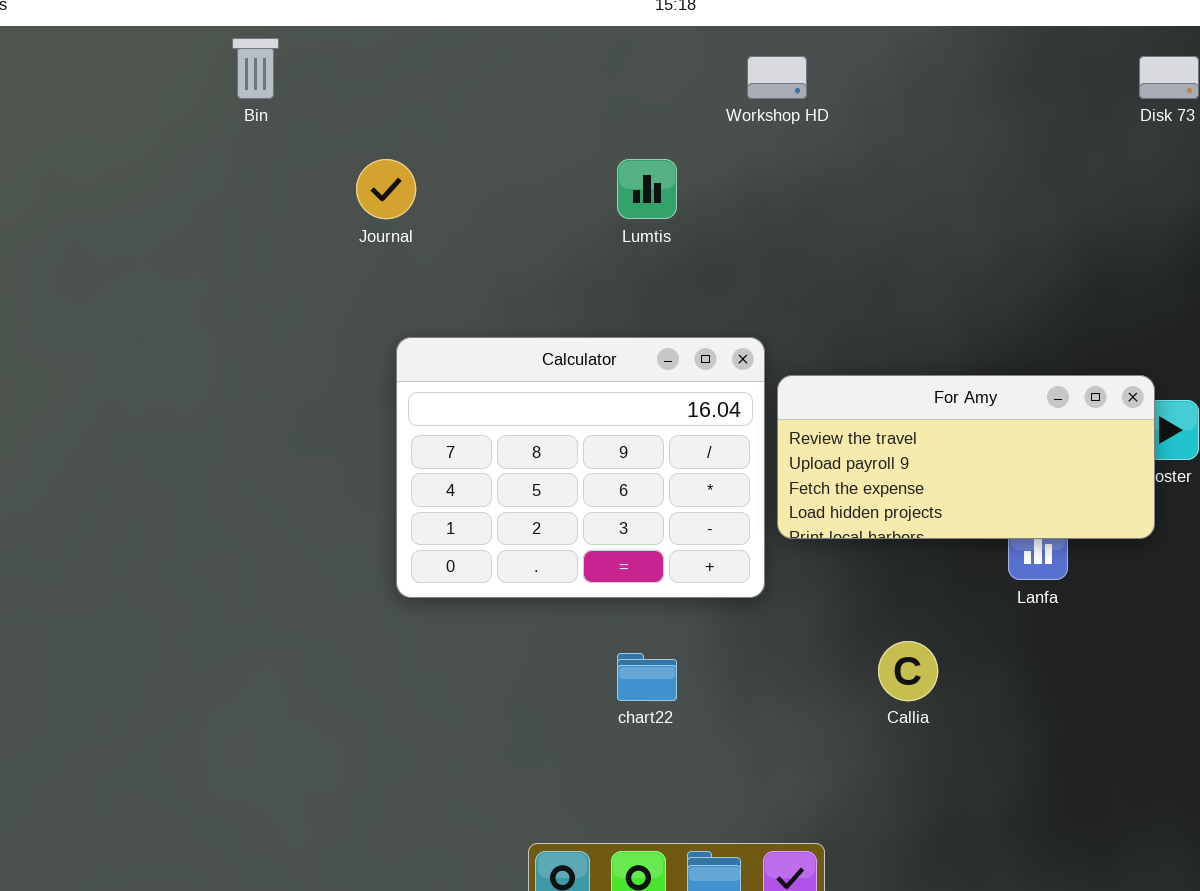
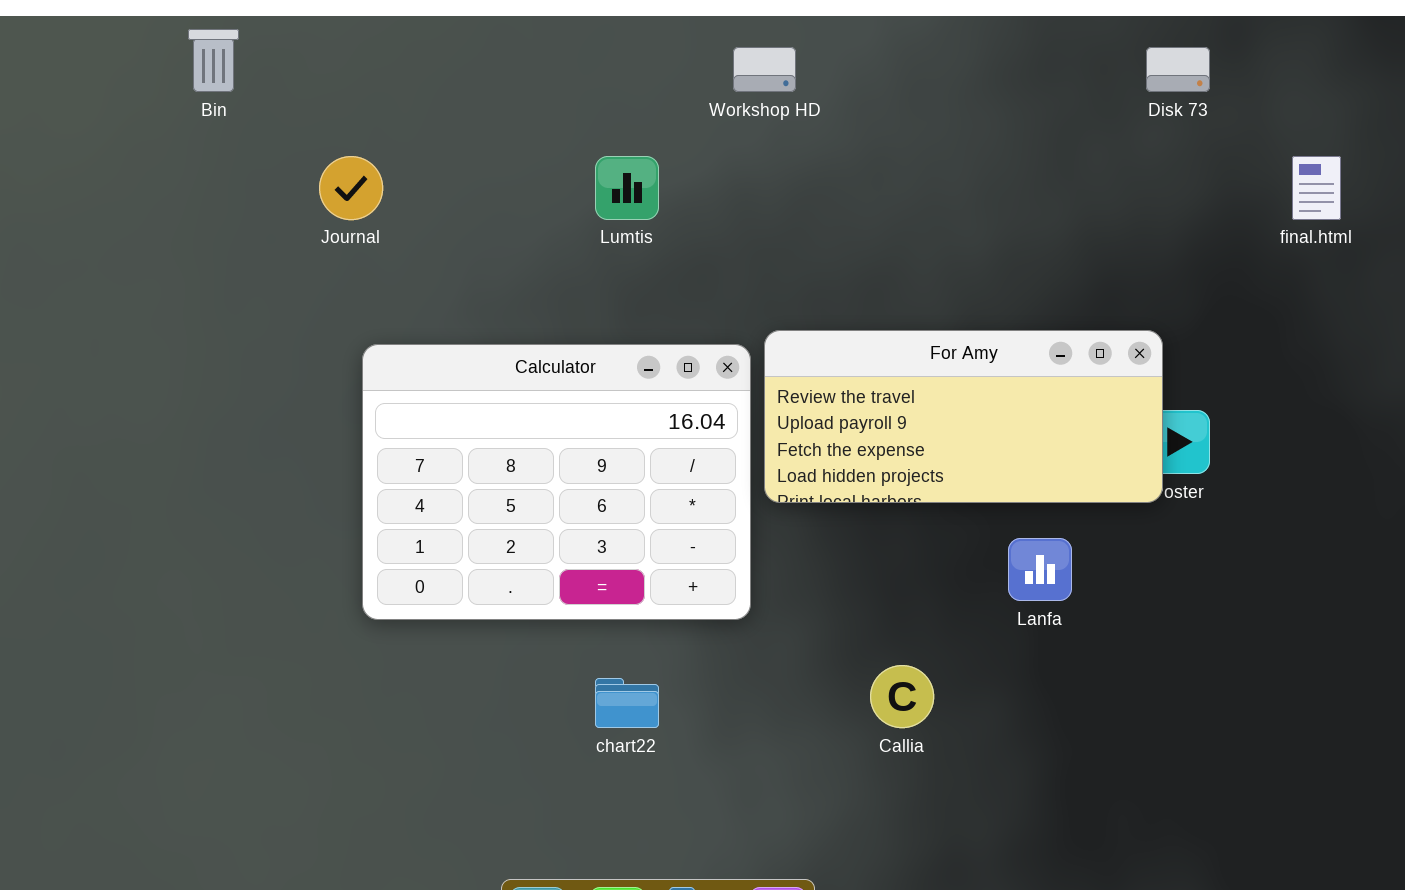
For Amy: [777,375,1155,539] -> [764,330,1163,503], moved

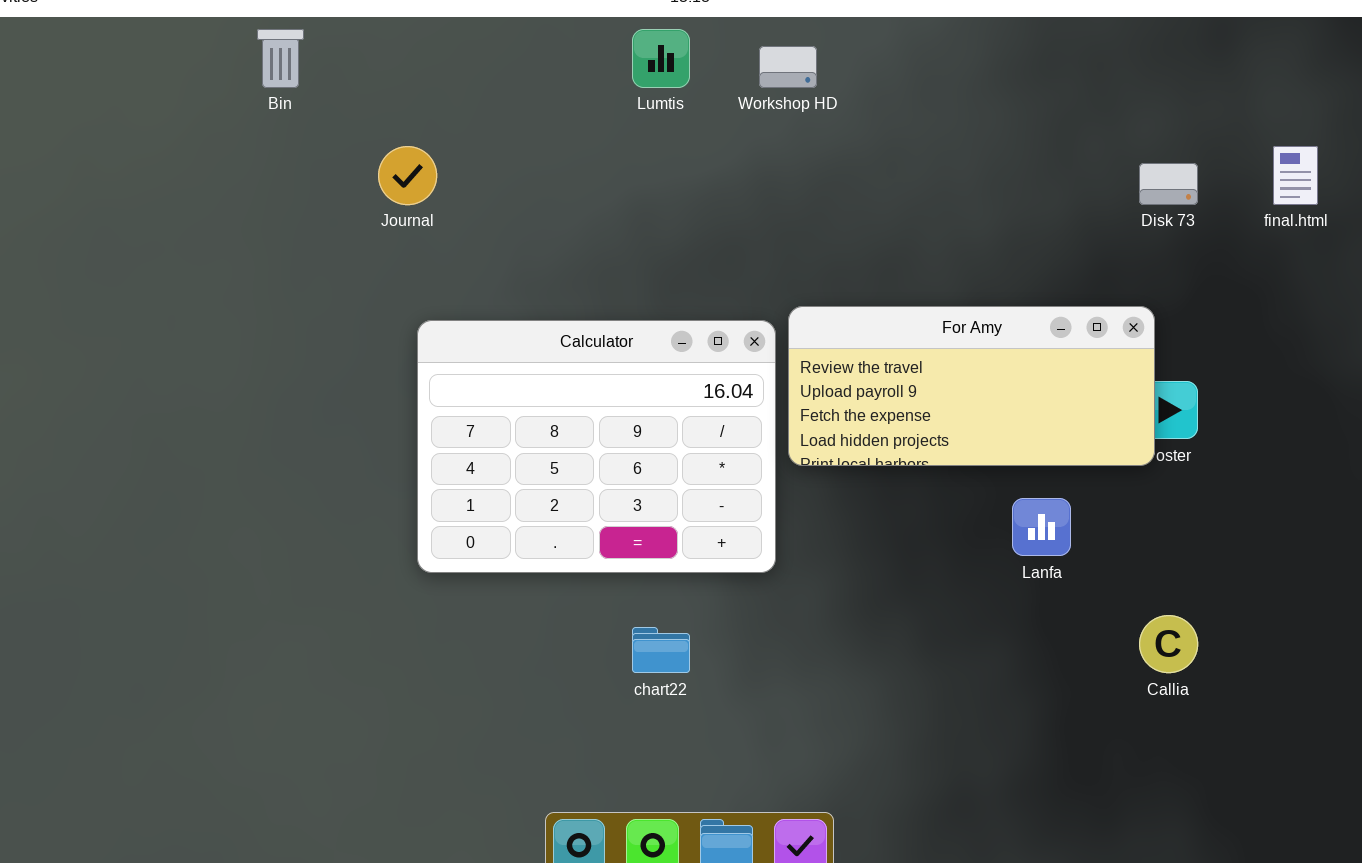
Disk 73: [1146,47,1210,92] -> [1139,163,1198,205], moved
Lumtis: [595,156,659,220] -> [632,29,690,88], moved
Callia: [870,665,934,728] -> [1139,615,1198,673], moved

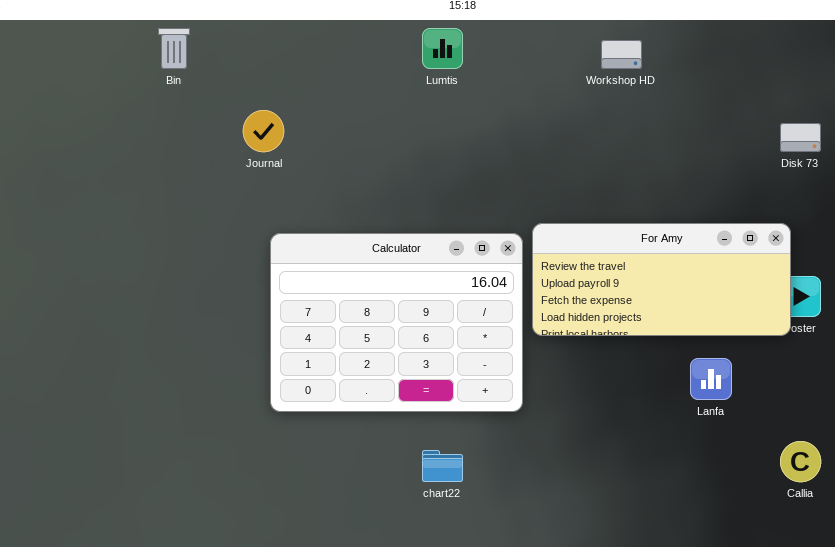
Workshop HD: [759,46,817,88] -> [601,40,642,69], moved

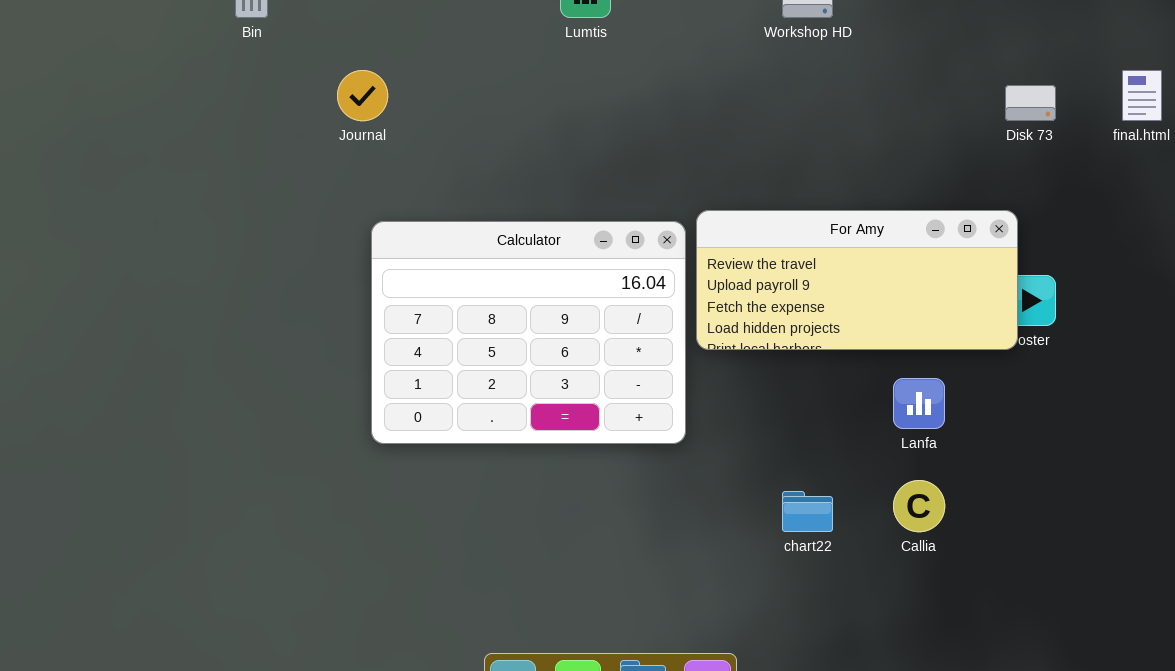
Callia: [780,441,821,482] -> [893,480,945,532], moved
chart22: [422,450,463,482] -> [782,491,833,532], moved

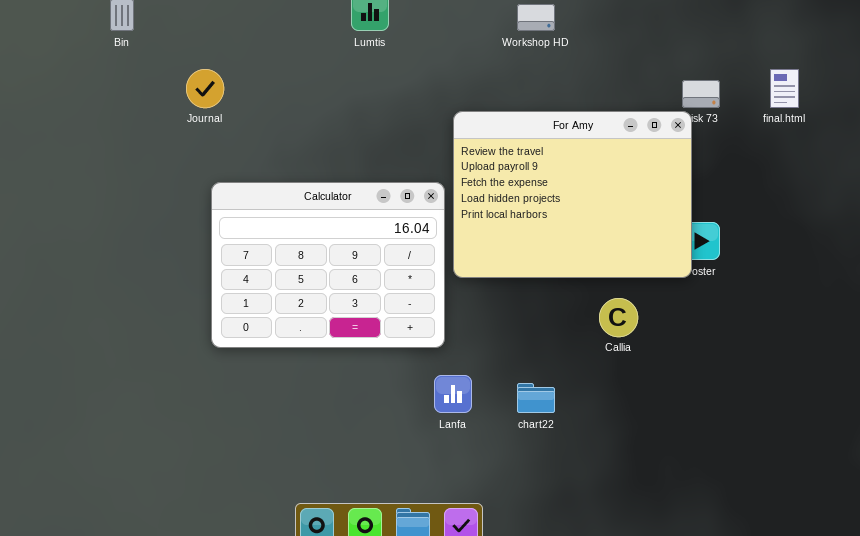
For Amy: [696,210,1018,350] -> [453,111,692,278], resized
Lanfa: [893,378,945,429] -> [434,375,472,413], moved
Callia: [893,480,945,532] -> [599,298,638,337], moved

